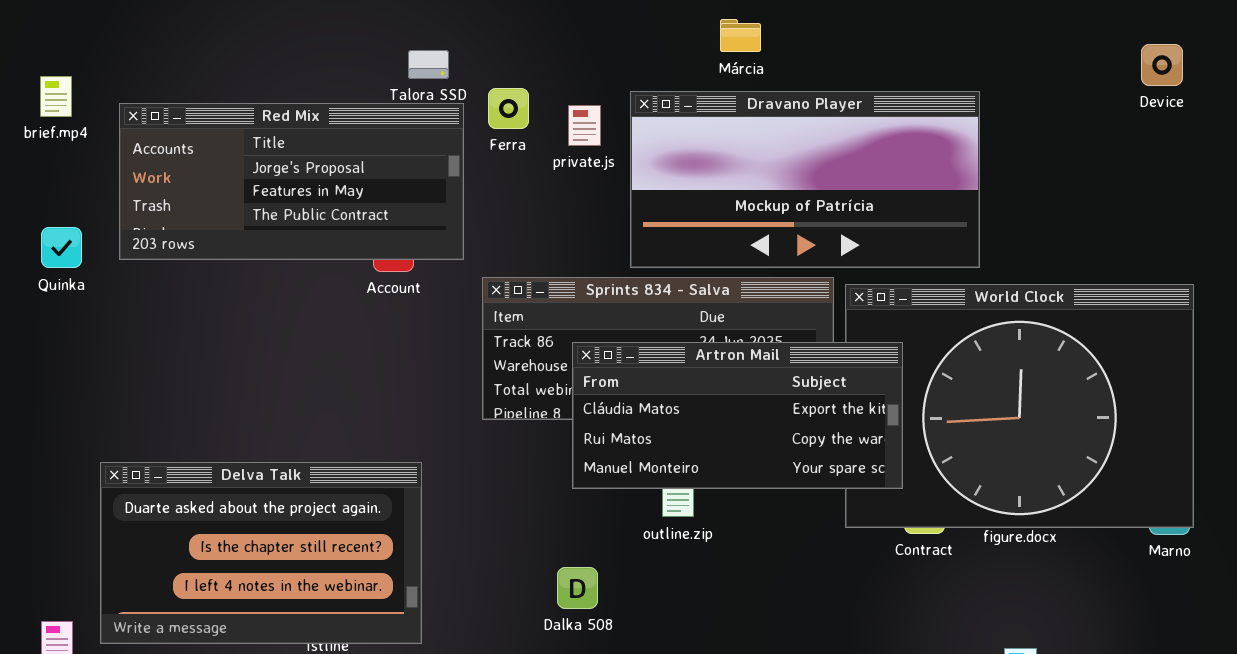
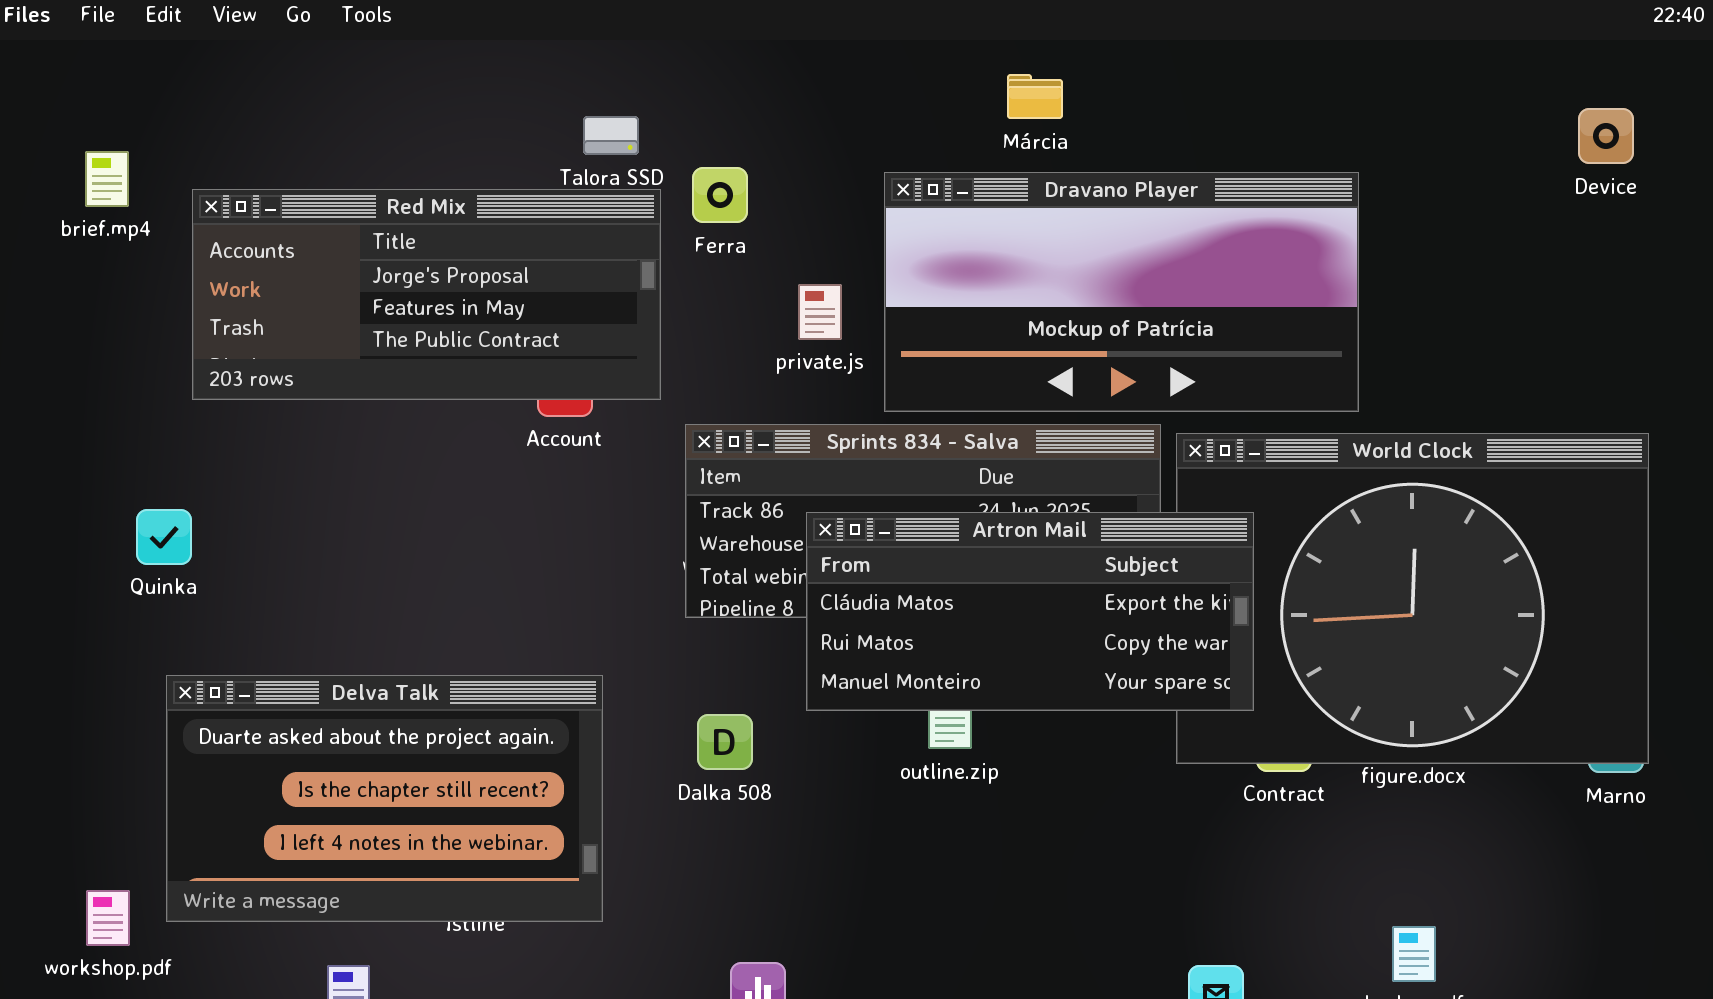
private.js: [568,105,601,146] -> [798,284,842,340], moved
Quinka: [41,227,82,268] -> [136,509,192,565], moved
Dalka 508: [557,567,598,609] -> [697,714,753,770], moved

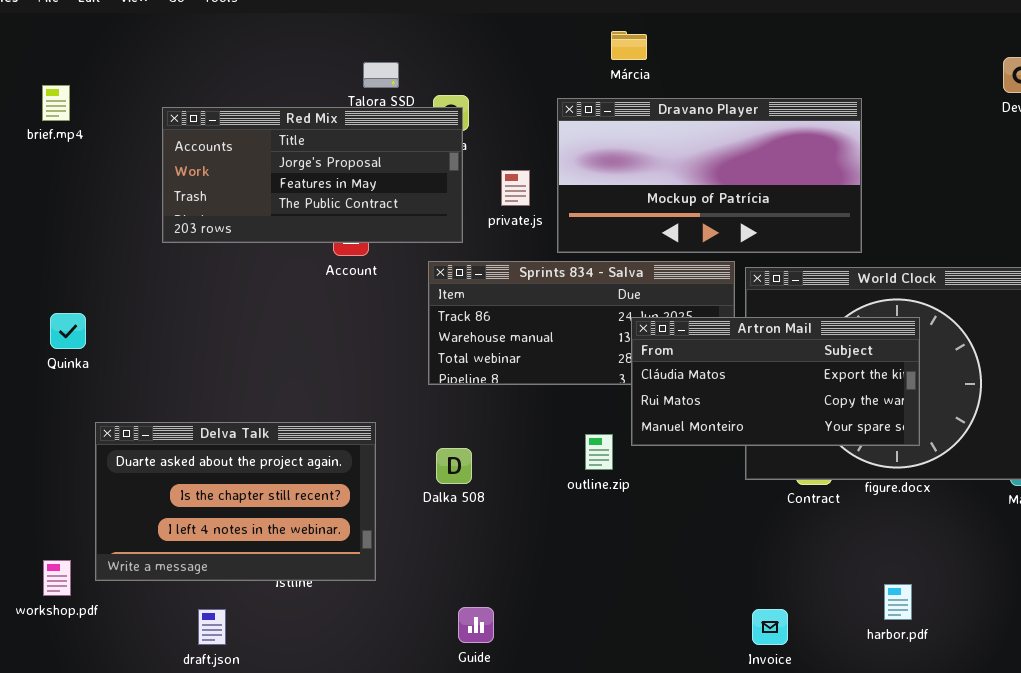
Márcia: [1007,74,1063,119] -> [611,31,647,60], moved
Red Mix: [192,189,661,400] -> [162,107,463,243], moved
Quinka: [136,509,192,565] -> [50,313,86,349], moved
Artron Mail: [806,512,1254,711] -> [631,317,920,446], moved

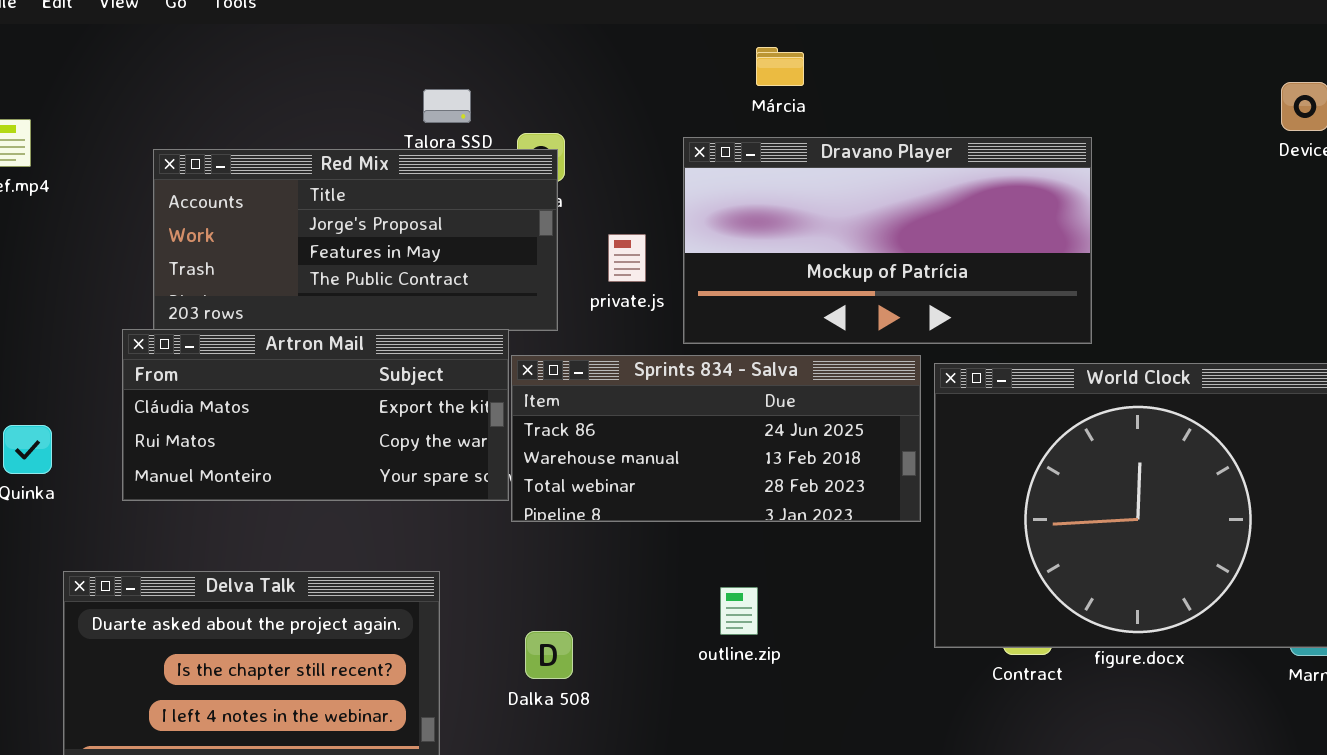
Artron Mail: [631,317,920,446] -> [122,329,509,501], moved
Dalka 508: [436,448,472,484] -> [525,631,573,679], moved

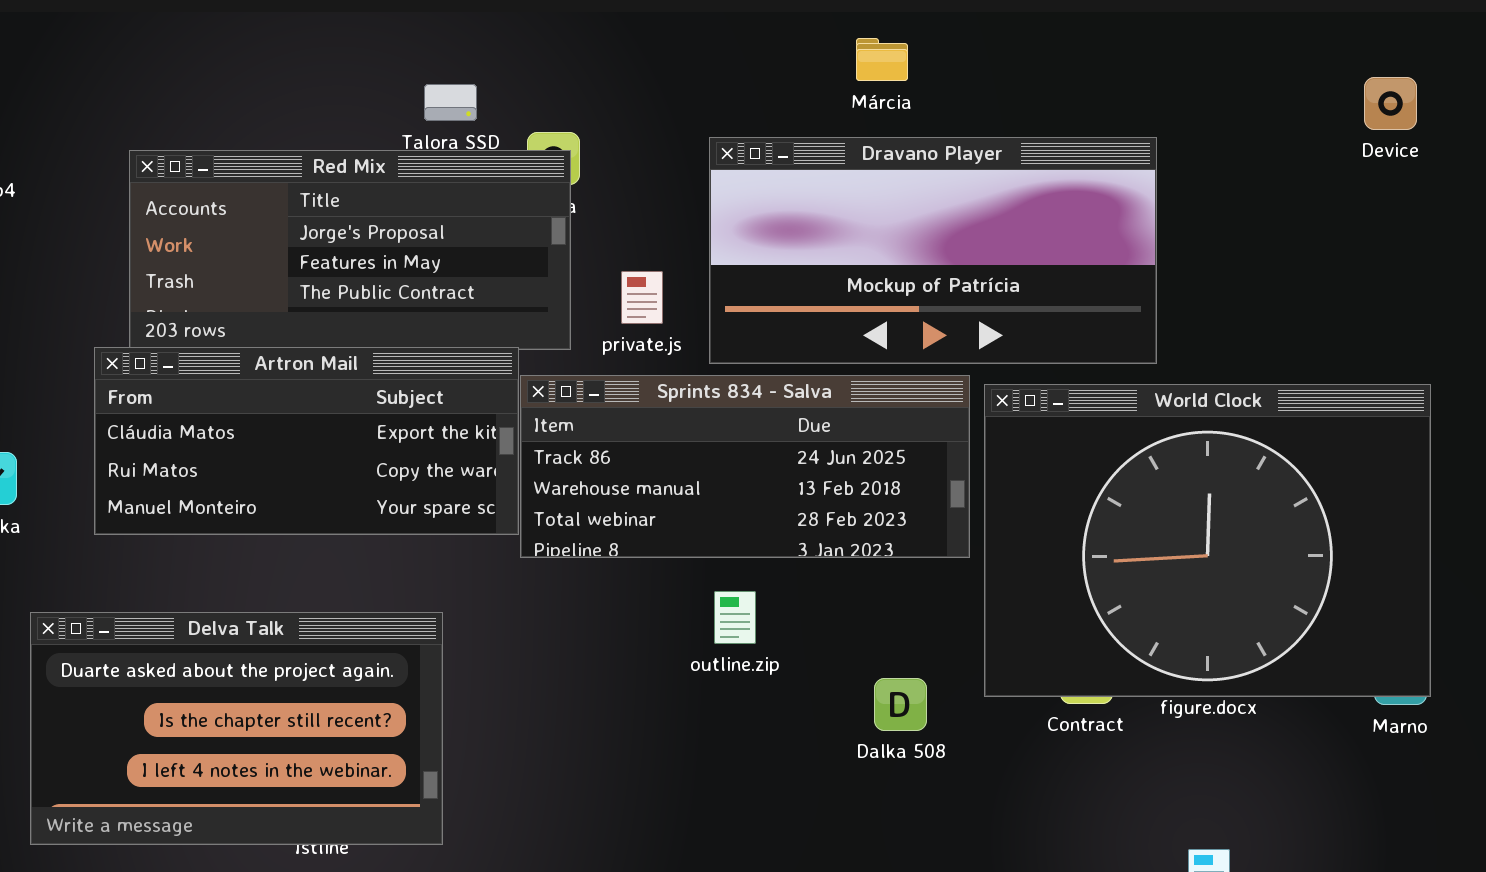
Márcia: [756,47,804,86] -> [856,38,908,81], moved
private.js: [608,234,646,282] -> [621,271,663,324], moved
outline.zip: [720,587,758,635] -> [714,591,756,644], moved
Dalka 508: [525,631,573,679] -> [874,678,927,731], moved

